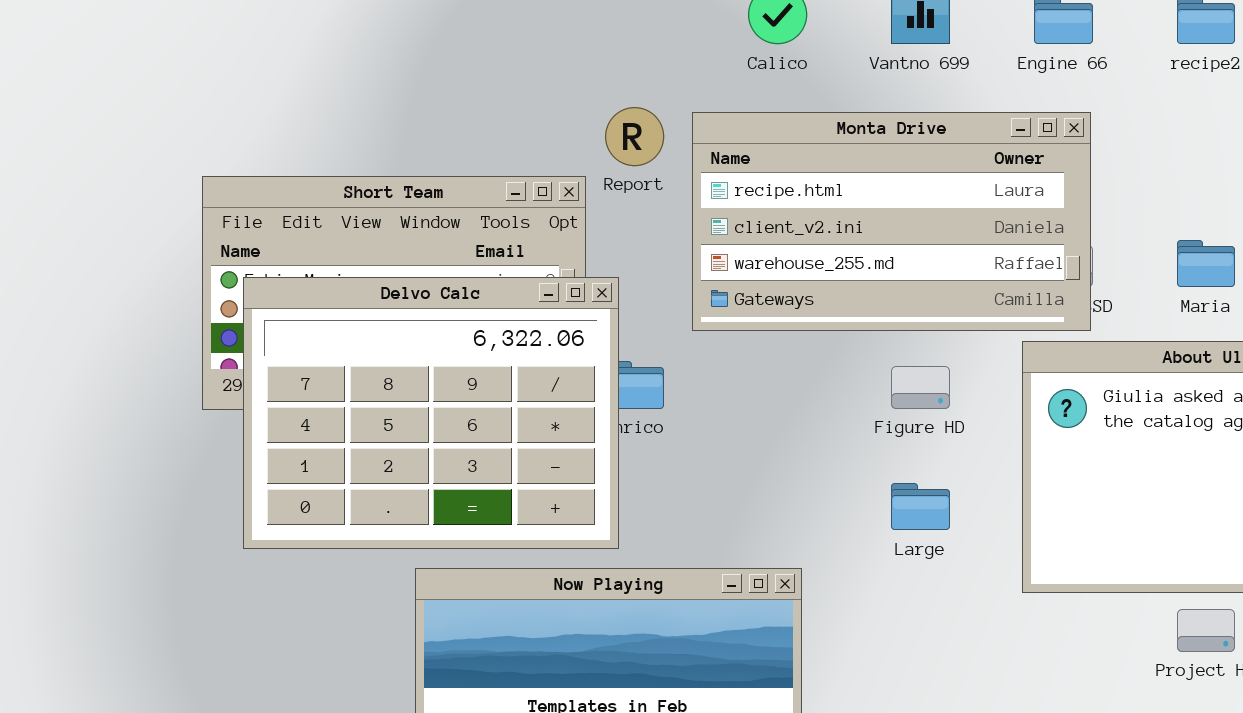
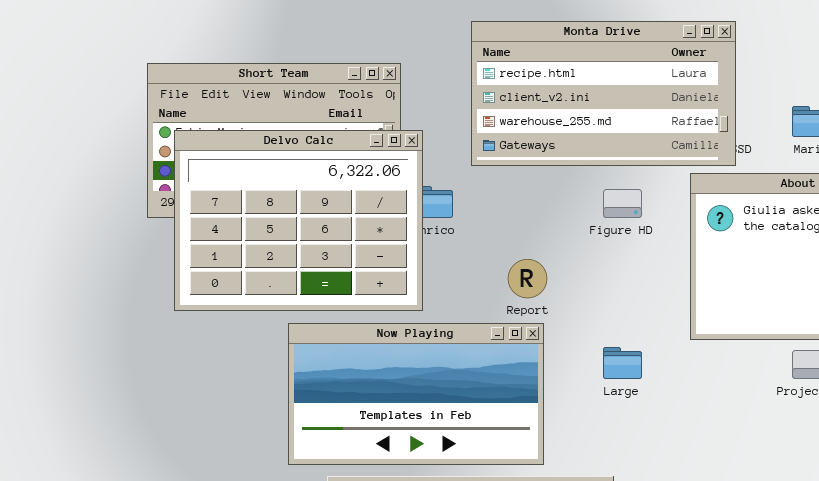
Report: [605,107,664,166] -> [508,259,547,298], moved
Large: [891,483,950,530] -> [603,347,642,379], moved

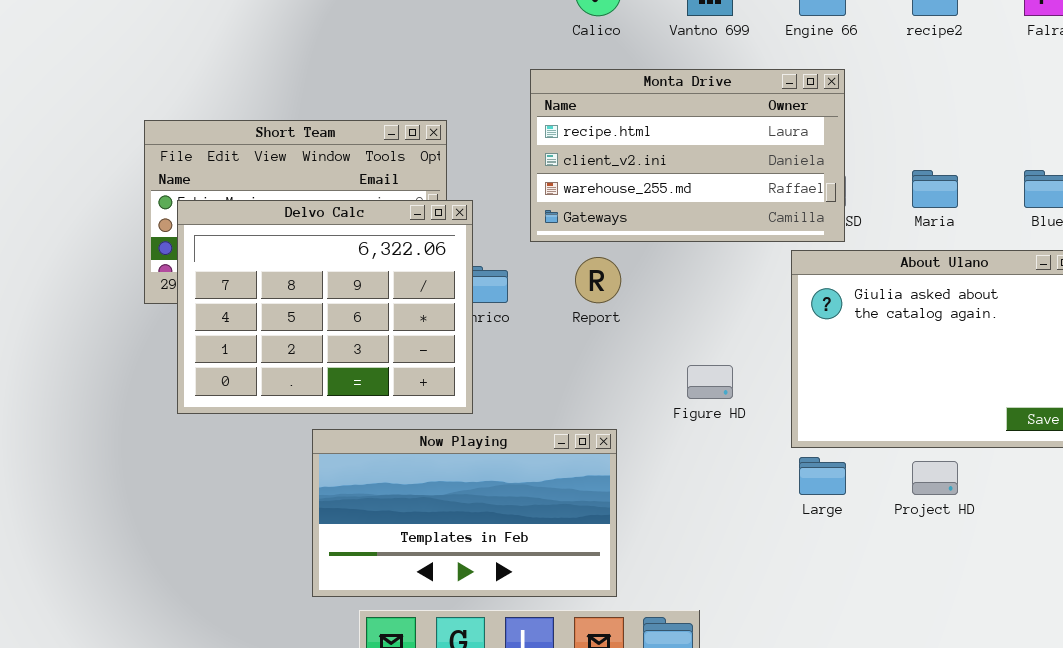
Figure HD: [603,189,642,218] -> [687,365,733,399], moved
Report: [508,259,547,298] -> [575,257,621,303], moved
Large: [603,347,642,379] -> [799,457,846,495], moved

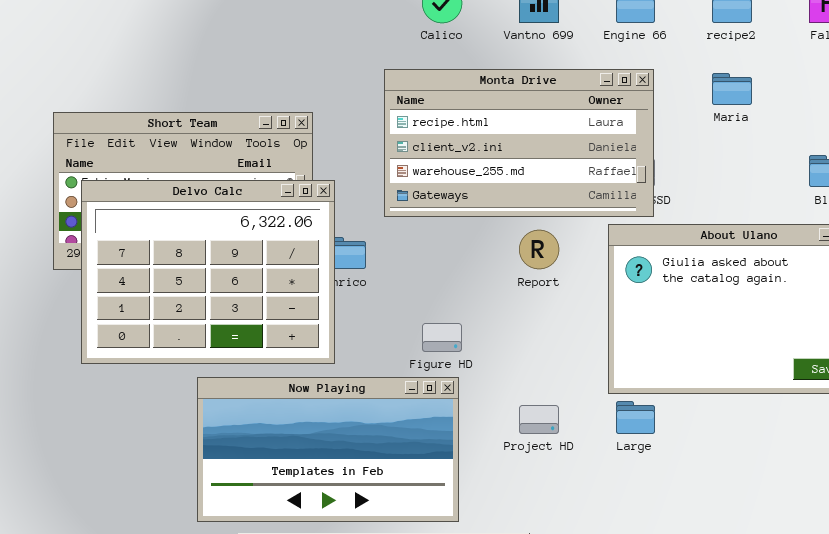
Maria: [912,170,958,208] -> [712,73,752,105], moved
Report: [575,257,621,303] -> [519,230,559,269], moved
Figure HD: [687,365,733,399] -> [422,323,462,352], moved
Project HD: [912,461,958,495] -> [519,405,559,434], moved

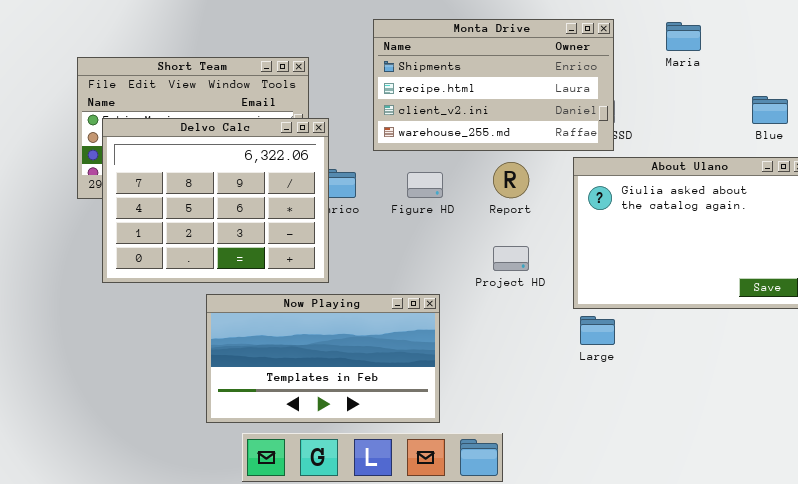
Monta Drive: [384,69,654,217] -> [373,19,614,151], scrolled up 1 row
Figure HD: [422,323,462,352] -> [407,172,443,198], moved
Project HD: [519,405,559,434] -> [493,246,529,271], moved

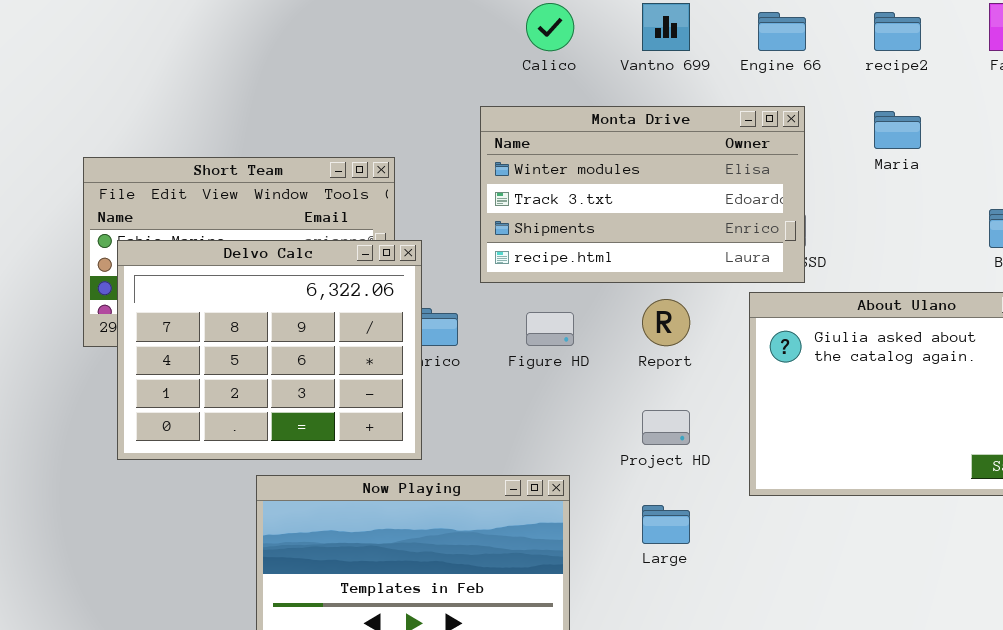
Monta Drive: [373,19,614,151] -> [480,106,805,283], scrolled up 2 rows
Large: [580,316,615,345] -> [642,505,690,544], moved

